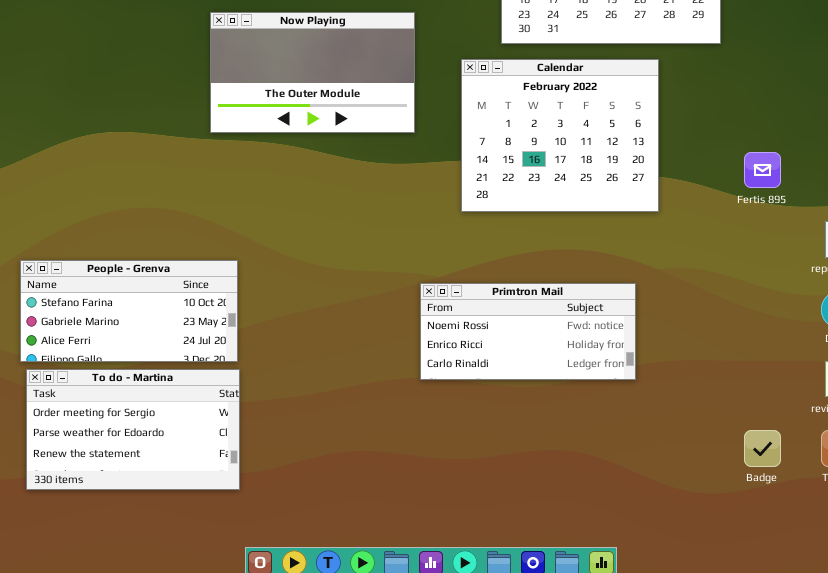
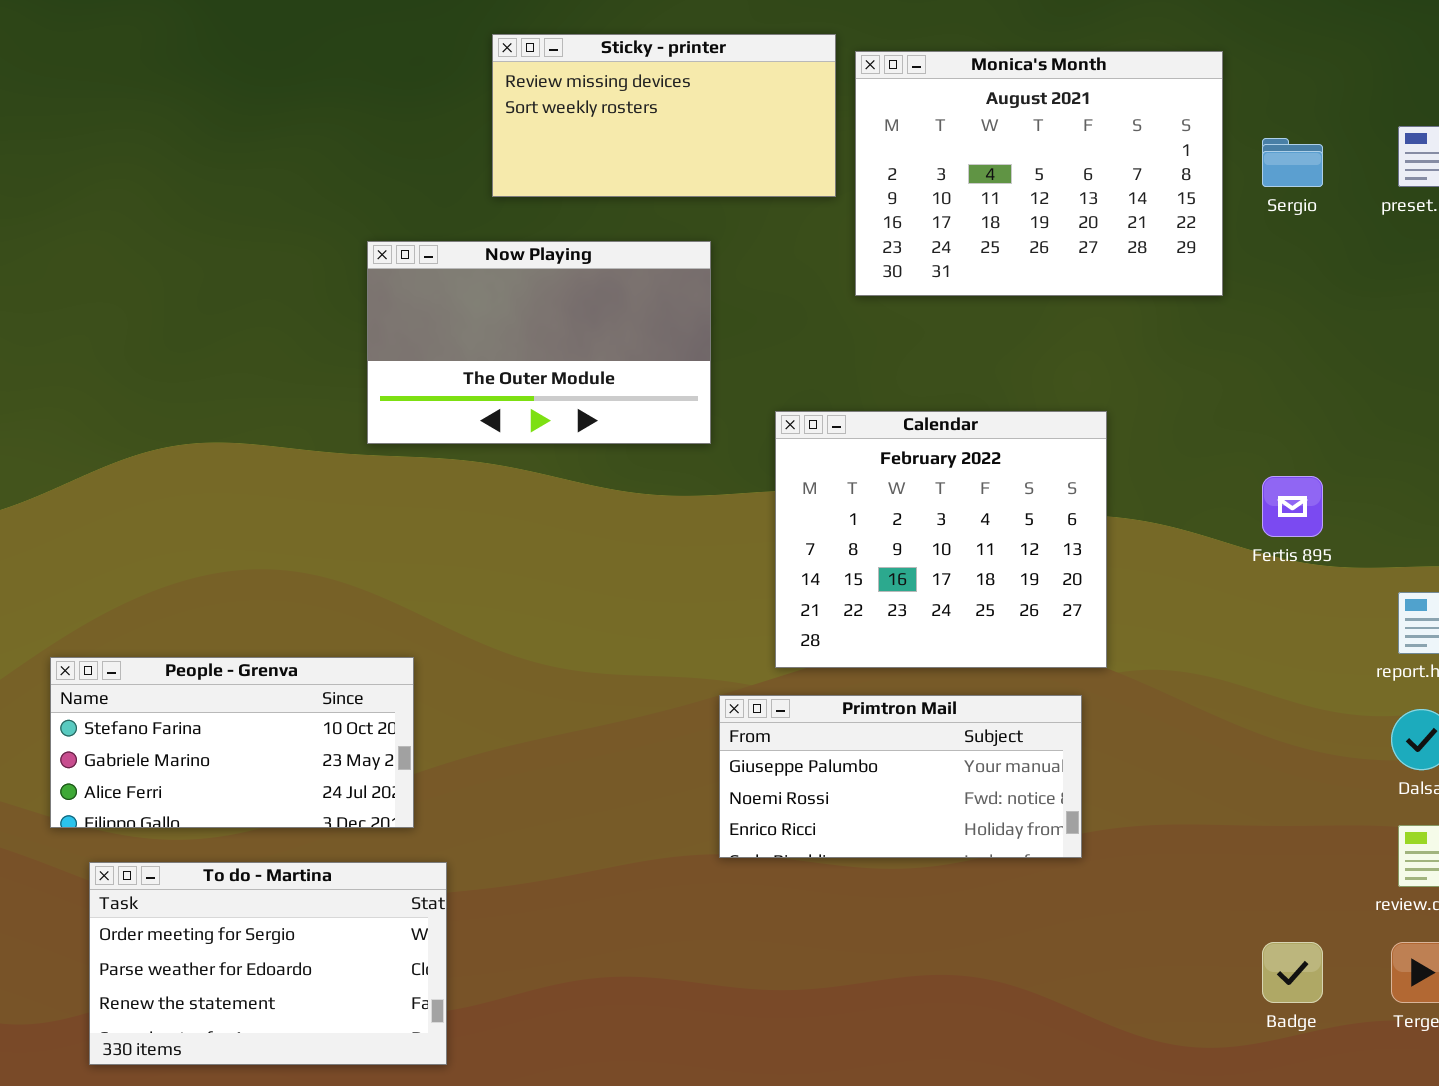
Calendar: [461,59,659,212] -> [775,411,1107,668], moved
Primtron Mail: [420,283,636,380] -> [719,695,1082,858], scrolled up 1 row
To do - Martina: [26,369,240,490] -> [89,862,447,1065], moved

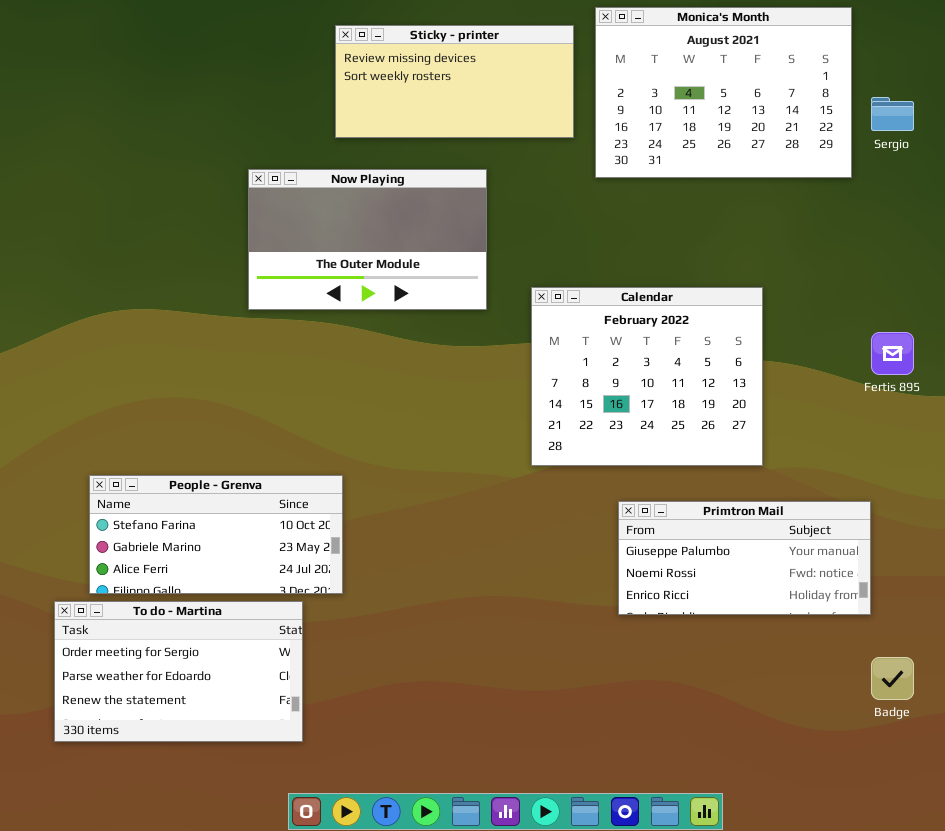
Monica's Month: [855,51,1223,296] -> [595,7,852,178], moved
People - Grenva: [50,657,414,828] -> [89,475,343,594], moved
Primtron Mail: [719,695,1082,858] -> [618,501,871,615], moved

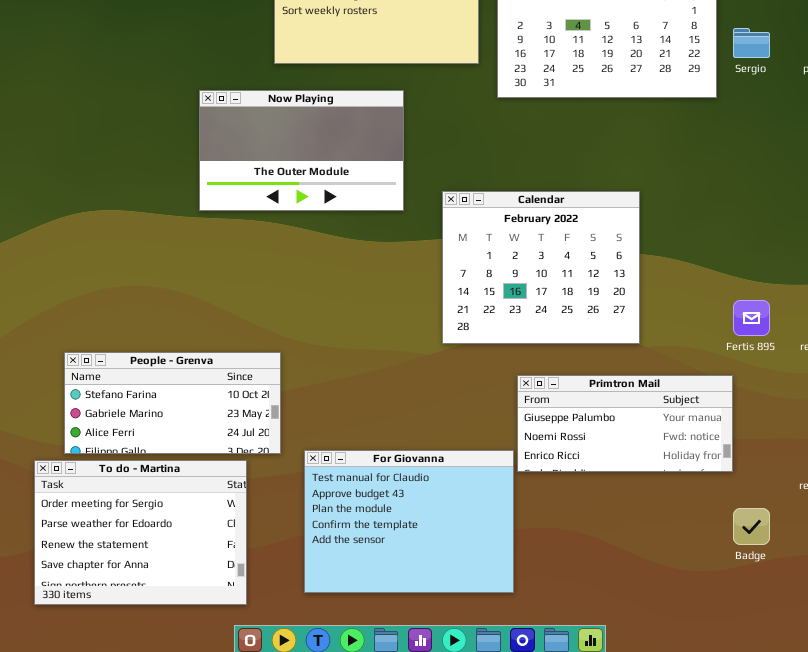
Fertis 895: [871,332,914,375] -> [733,300,770,336], moved
For Giovanna: none -> [304,450,514,593], opened
To do - Martina: [54,601,303,742] -> [34,460,247,605], resized

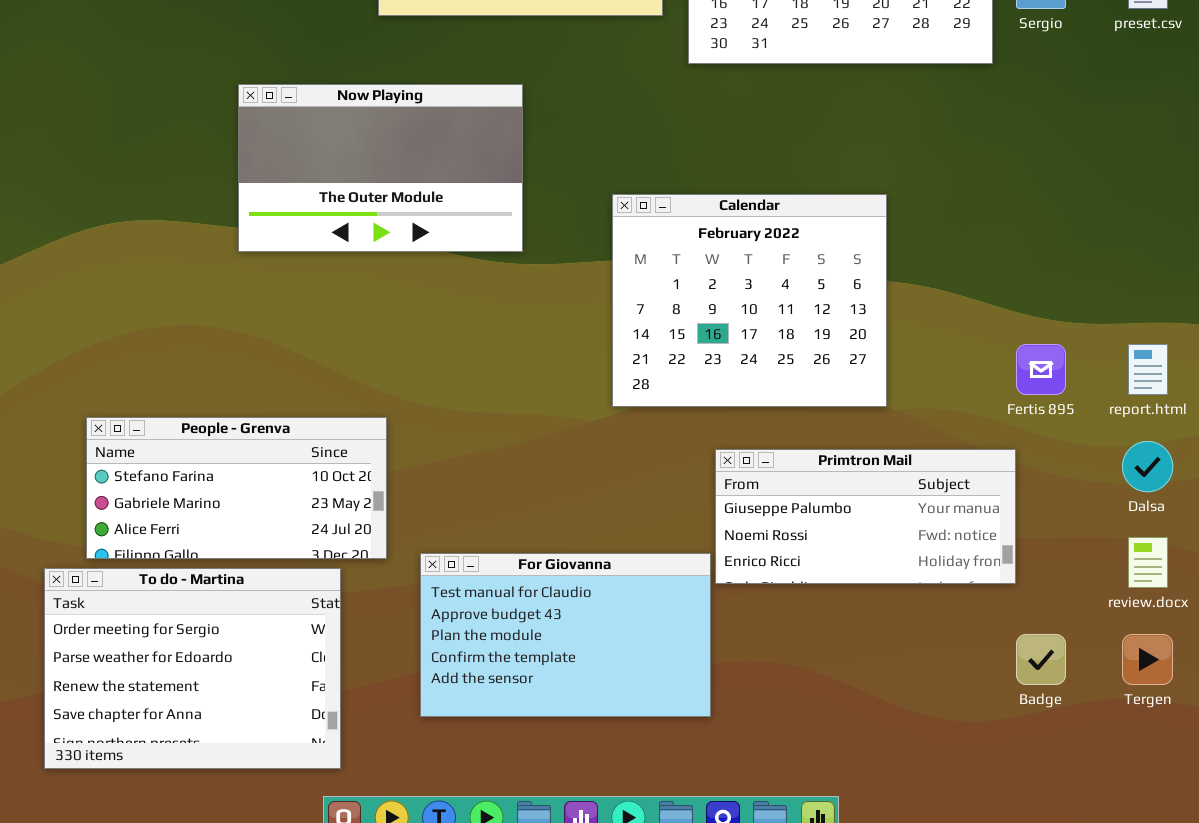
Now Playing: [199,90,404,211] -> [238,84,523,252], moved
For Giovanna: [304,450,514,593] -> [420,553,711,717], resized

